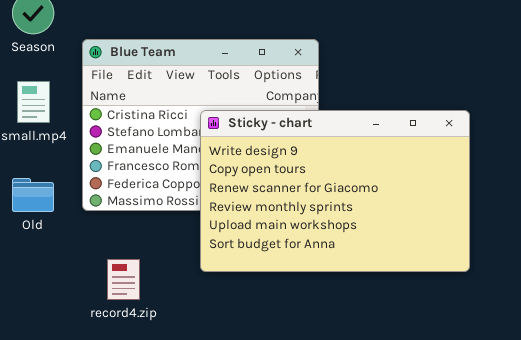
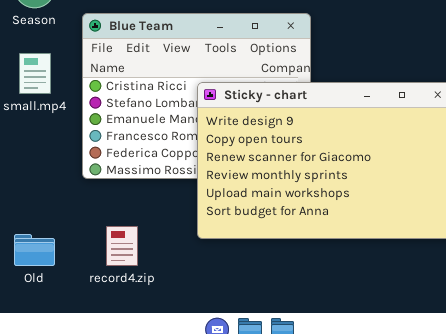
Old: [12,178,54,212] -> [14,234,55,266], moved

